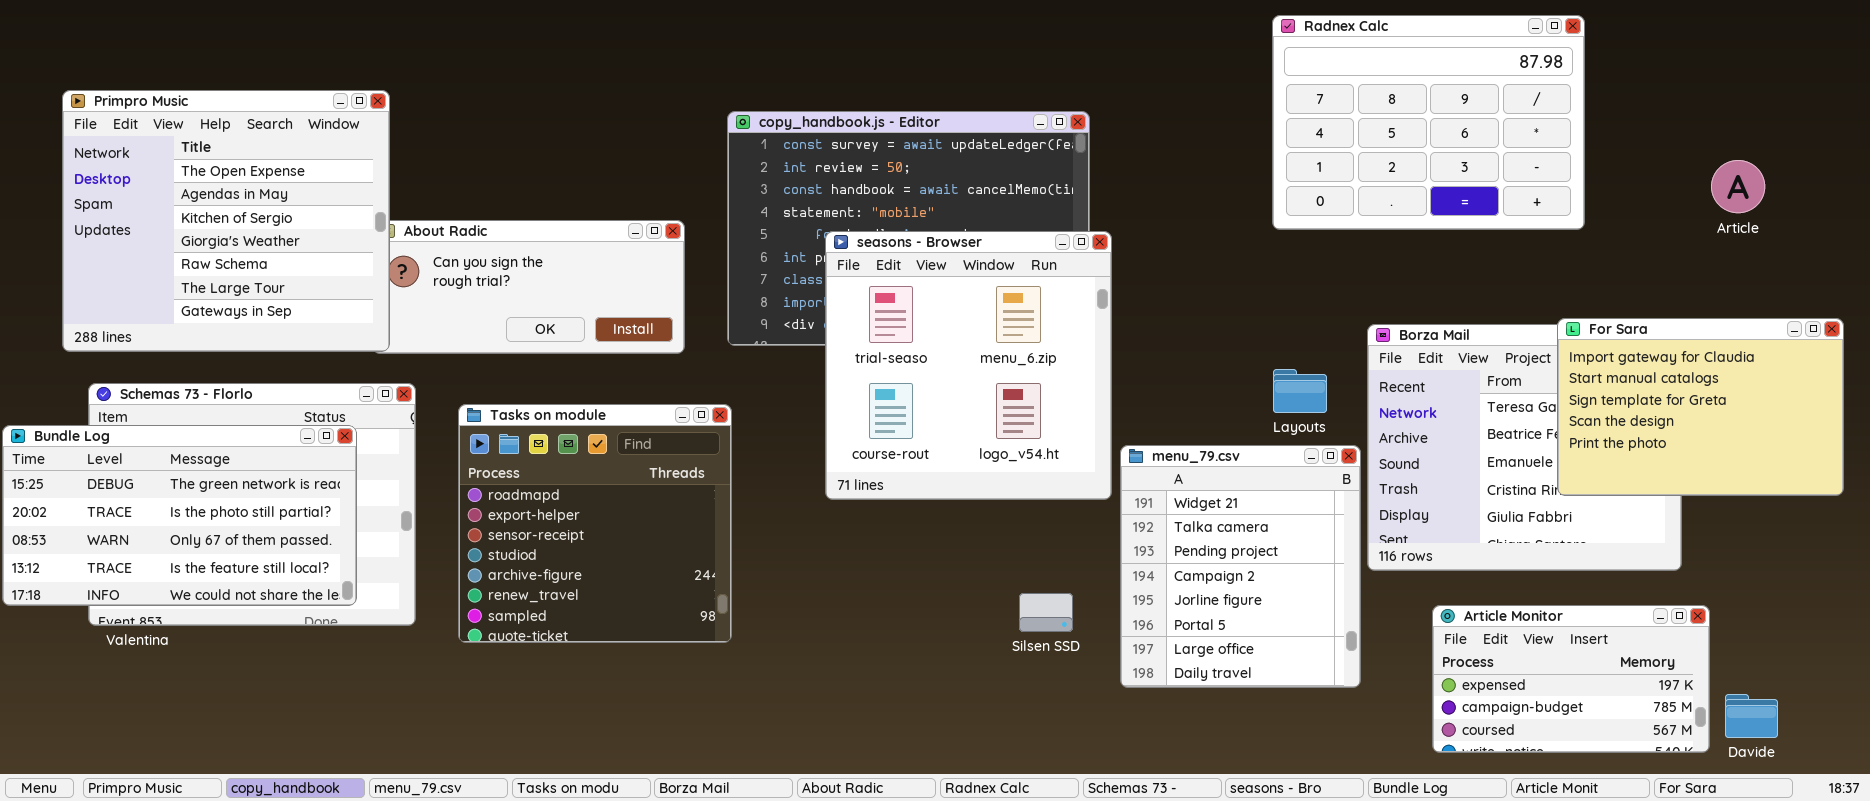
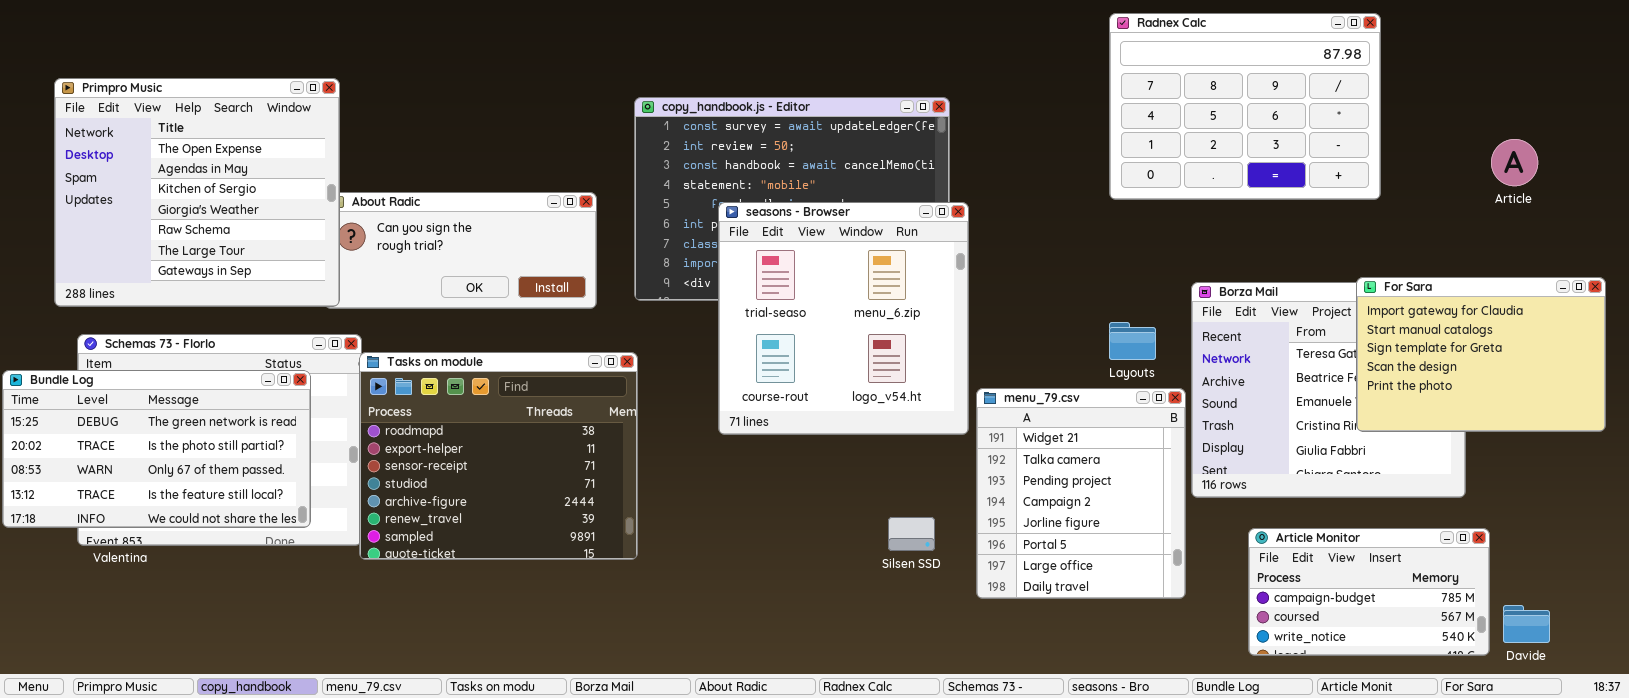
Tasks on module: [458,404,732,643] -> [359,352,638,560], resized
Article Monitor: [1432,605,1710,753] -> [1248,528,1490,656], scrolled down 1 row

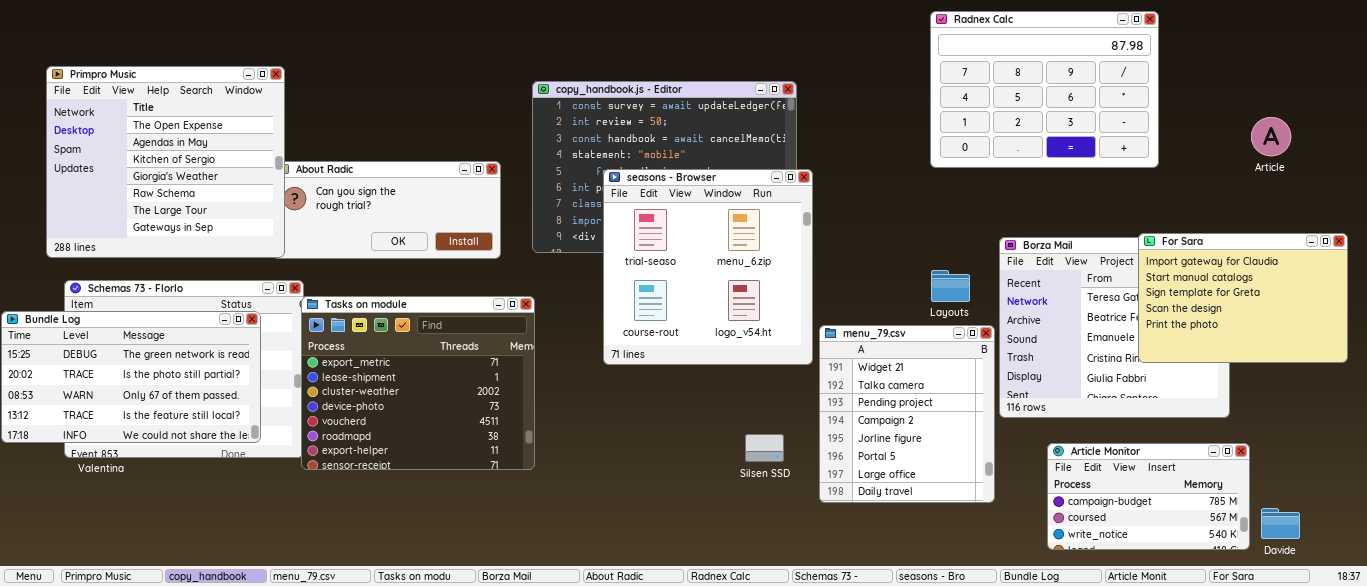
Tasks on module: [359,352,638,560] -> [301,296,535,470], scrolled up 5 rows

